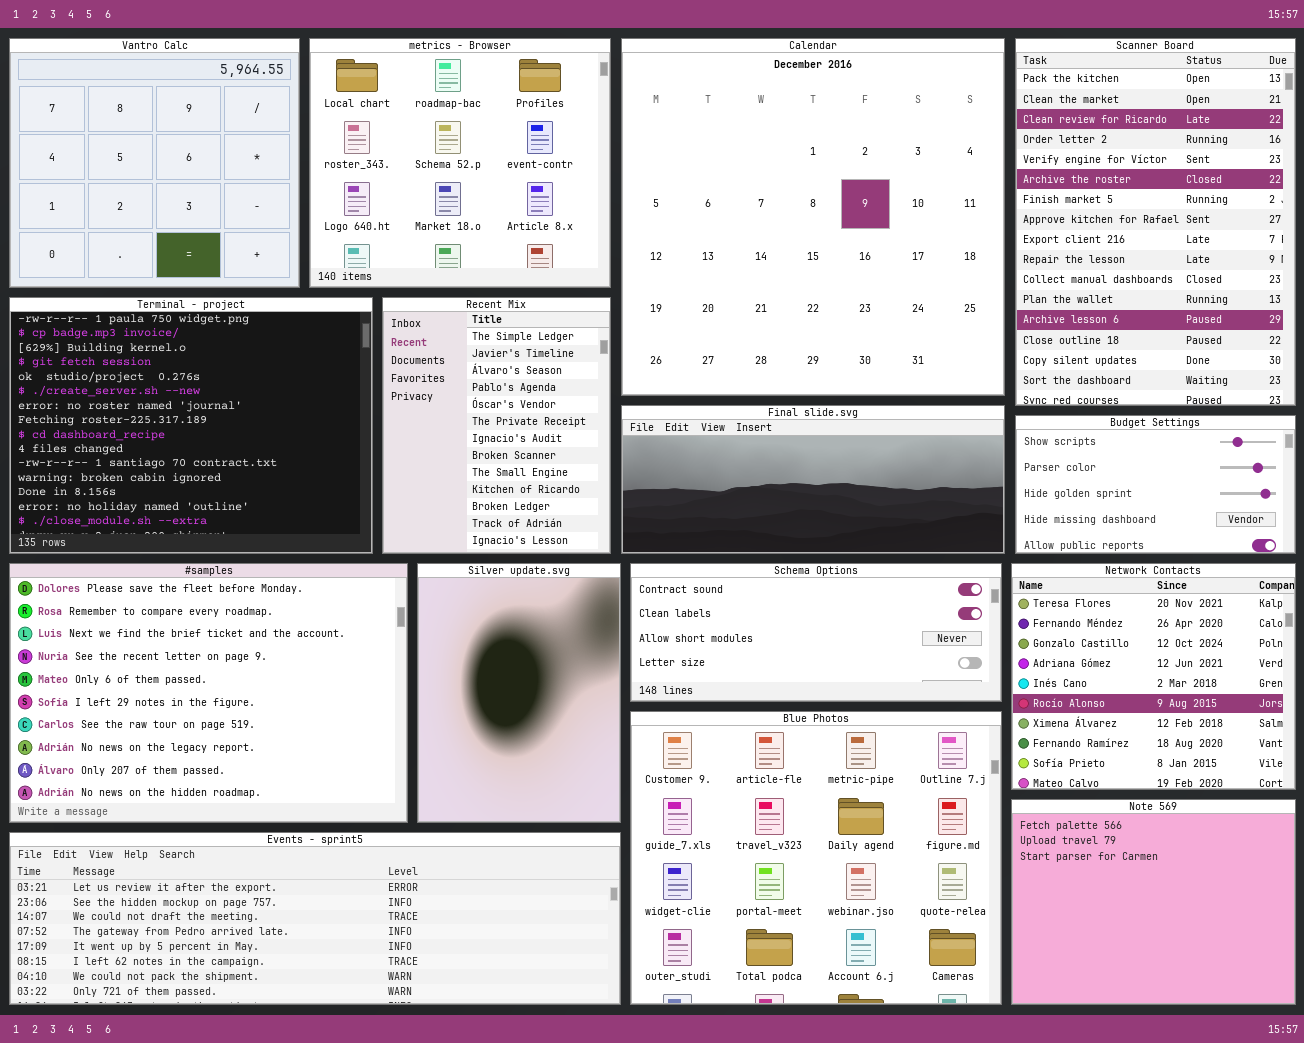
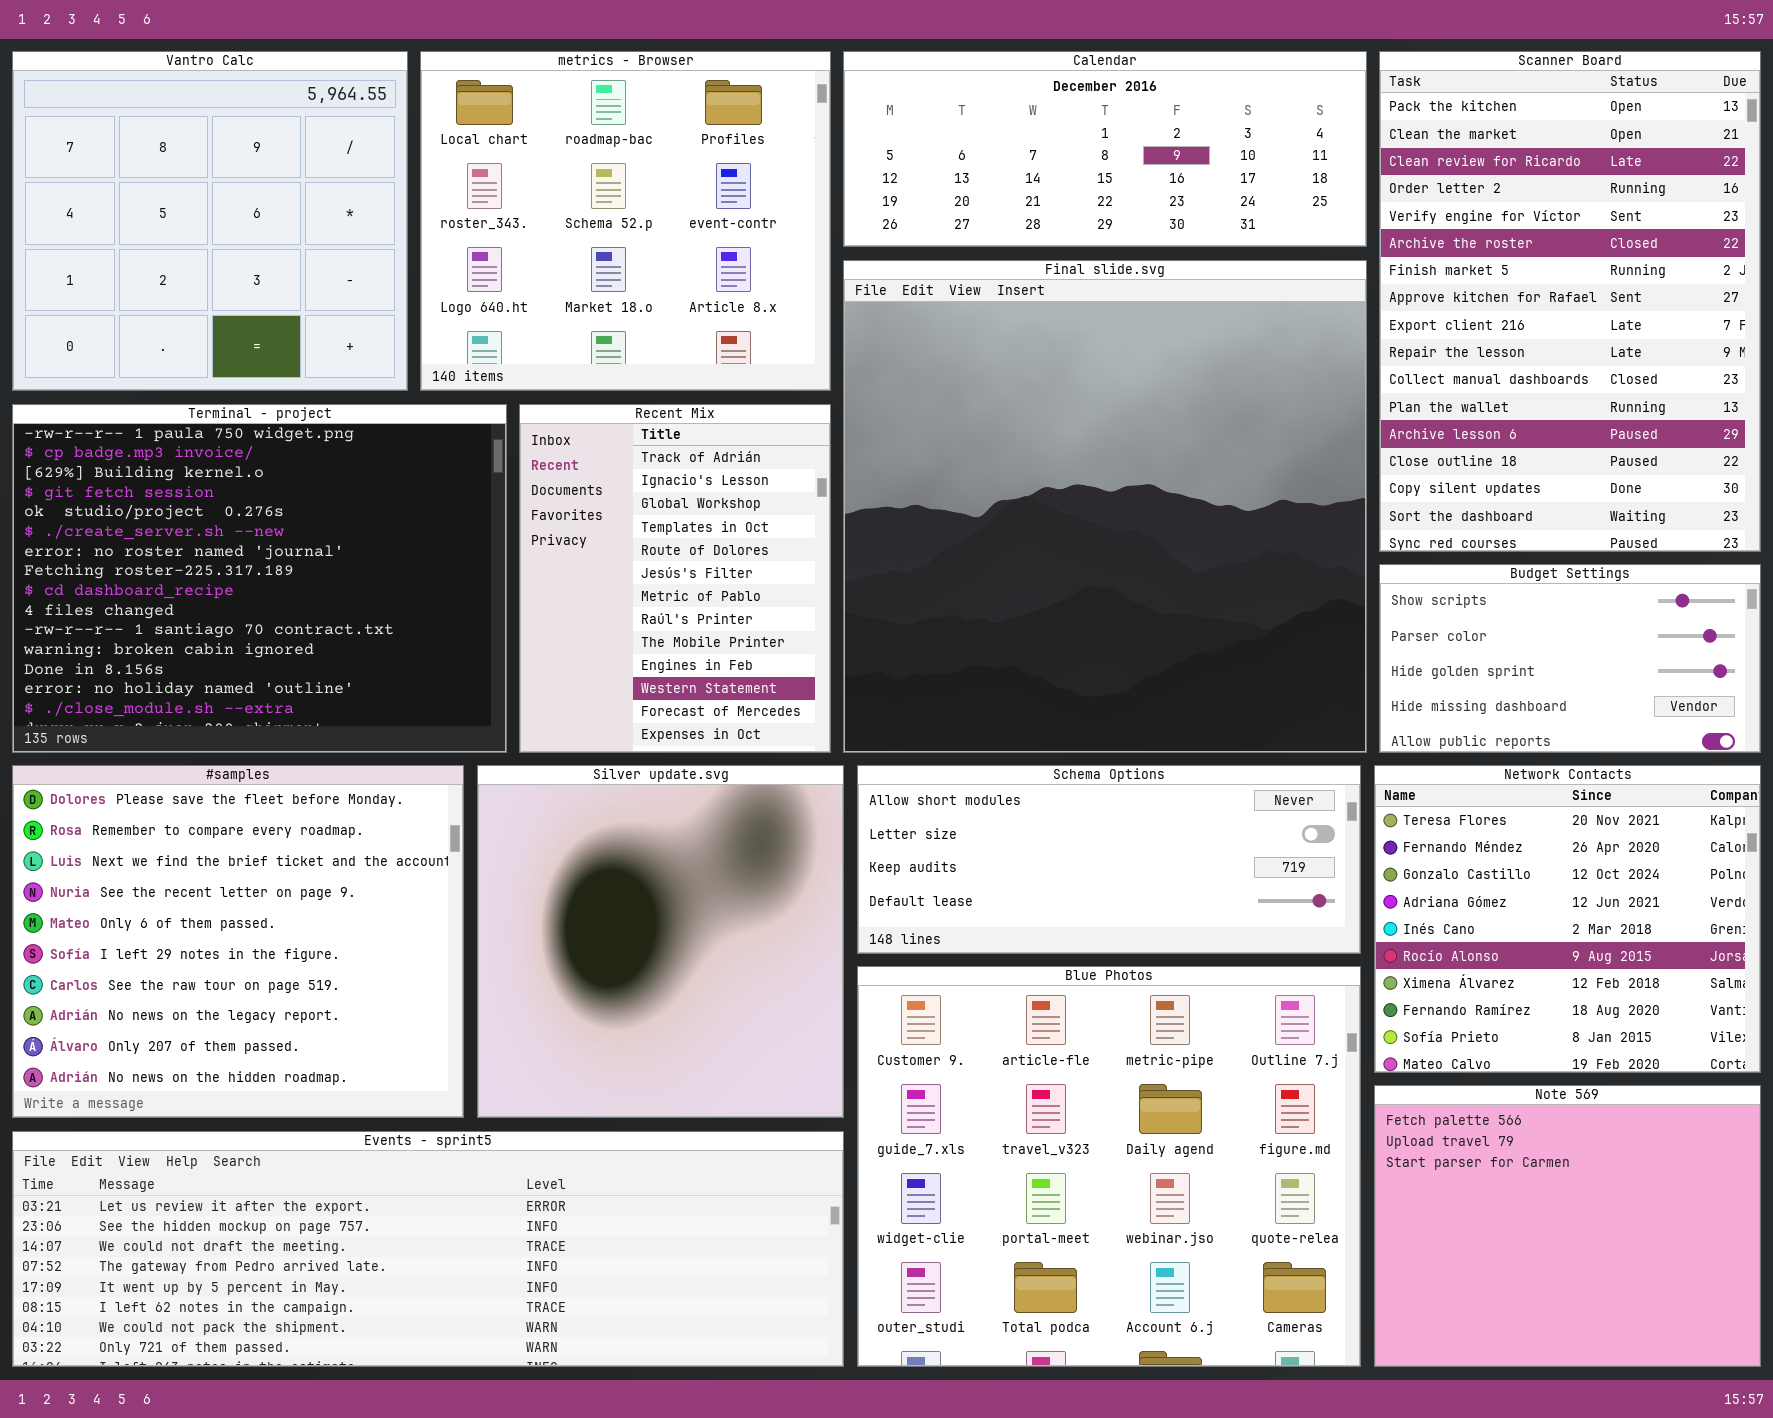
Calendar: [621,38,1005,396] -> [843,51,1367,247], resized
Recent Mix: [382,297,611,554] -> [519,404,831,753], scrolled down 11 rows
Final slide.svg: [621,405,1005,554] -> [843,260,1367,753], resized
#samples: [9,563,408,823] -> [12,765,464,1118], resized
Silver update.svg: [417,563,621,823] -> [477,765,844,1118], resized
Schema Options: [630,563,1002,702] -> [857,765,1361,954], scrolled down 2 rows

